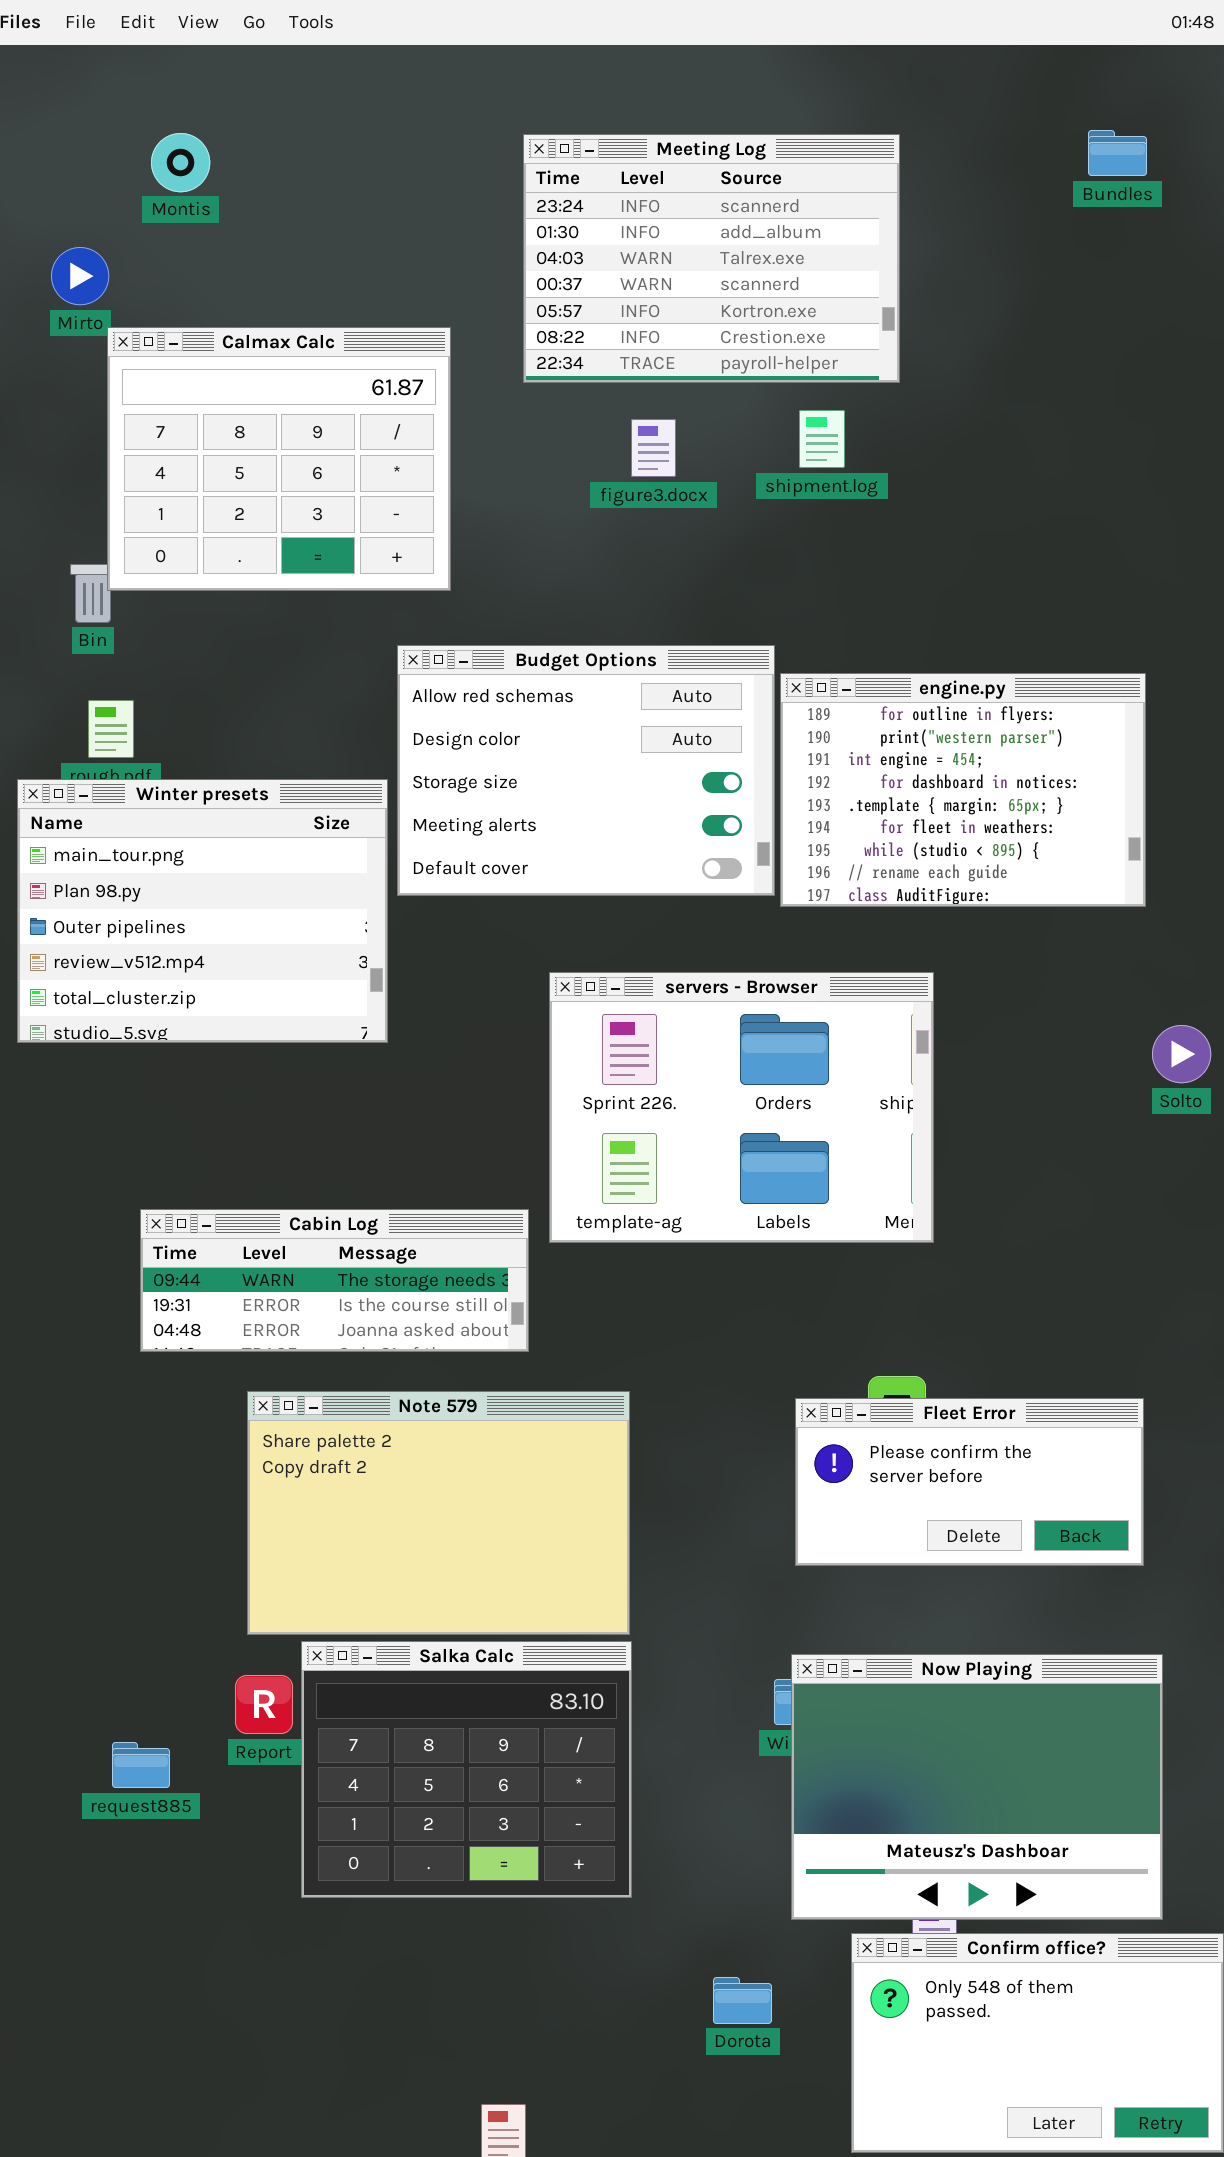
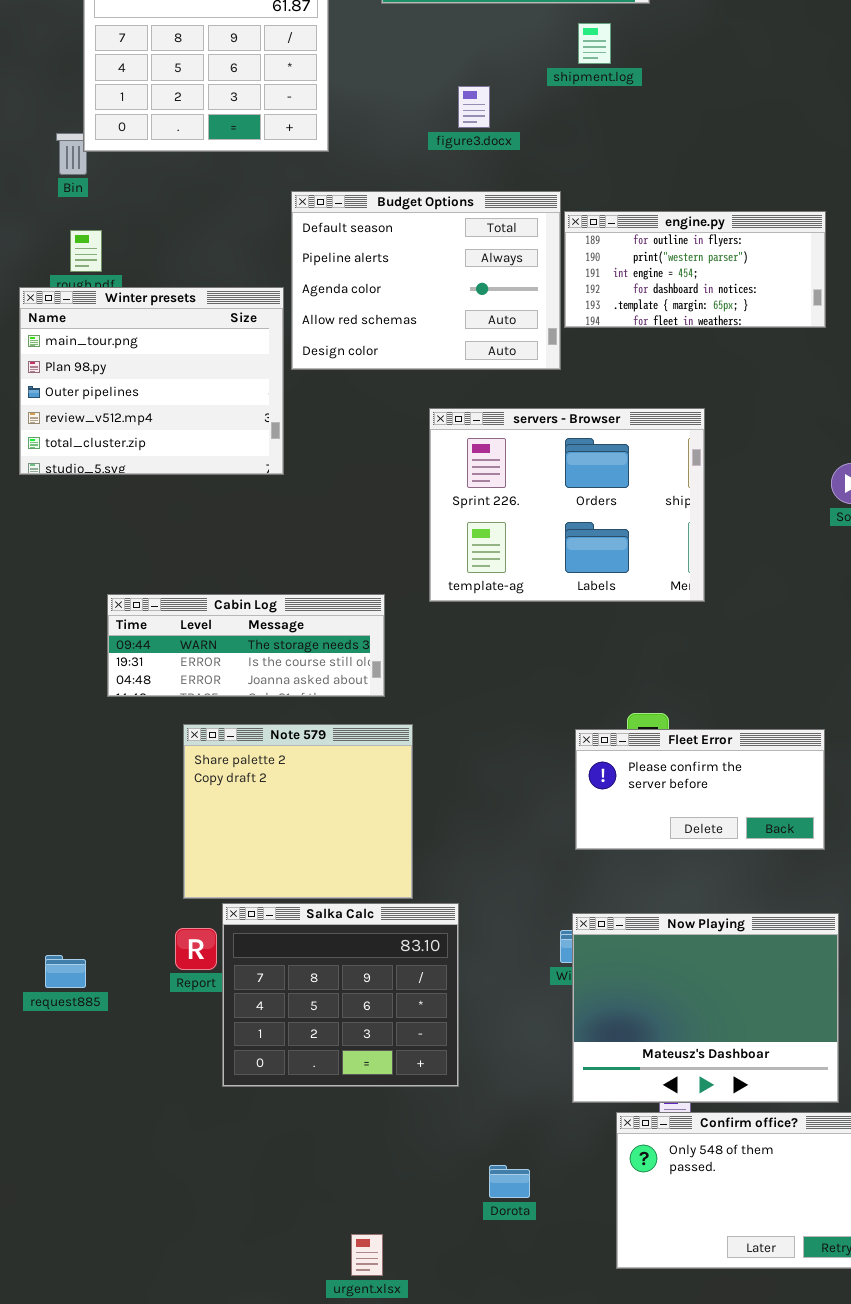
figure3.docx: [631,419,676,477] -> [458,86,490,128], moved
Budget Options: [397,645,775,896] -> [291,191,561,370], scrolled up 3 rows
engine.py: [780,673,1146,907] -> [564,211,826,328], resized
servers - Browser: [549,972,934,1243] -> [429,408,705,602], moved
Note 579: [247,1391,630,1635] -> [183,724,413,899], resized
request885: [112,1742,170,1788] -> [45,955,86,988], moved
Dorota: [713,1977,772,2024] -> [489,1165,530,1198], moved

